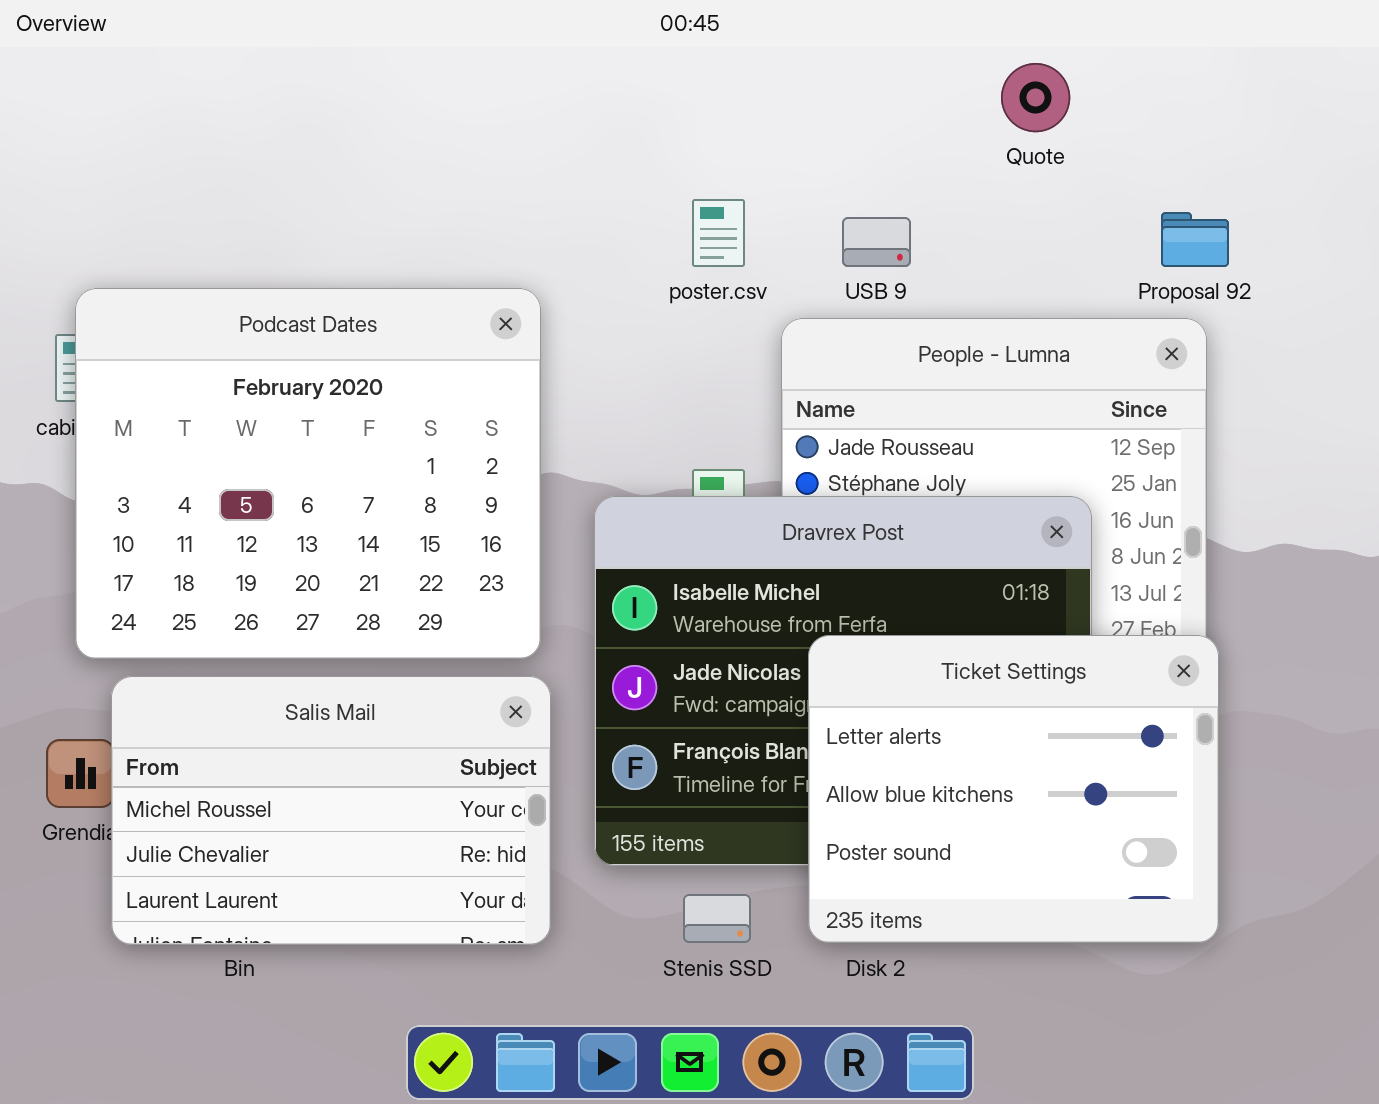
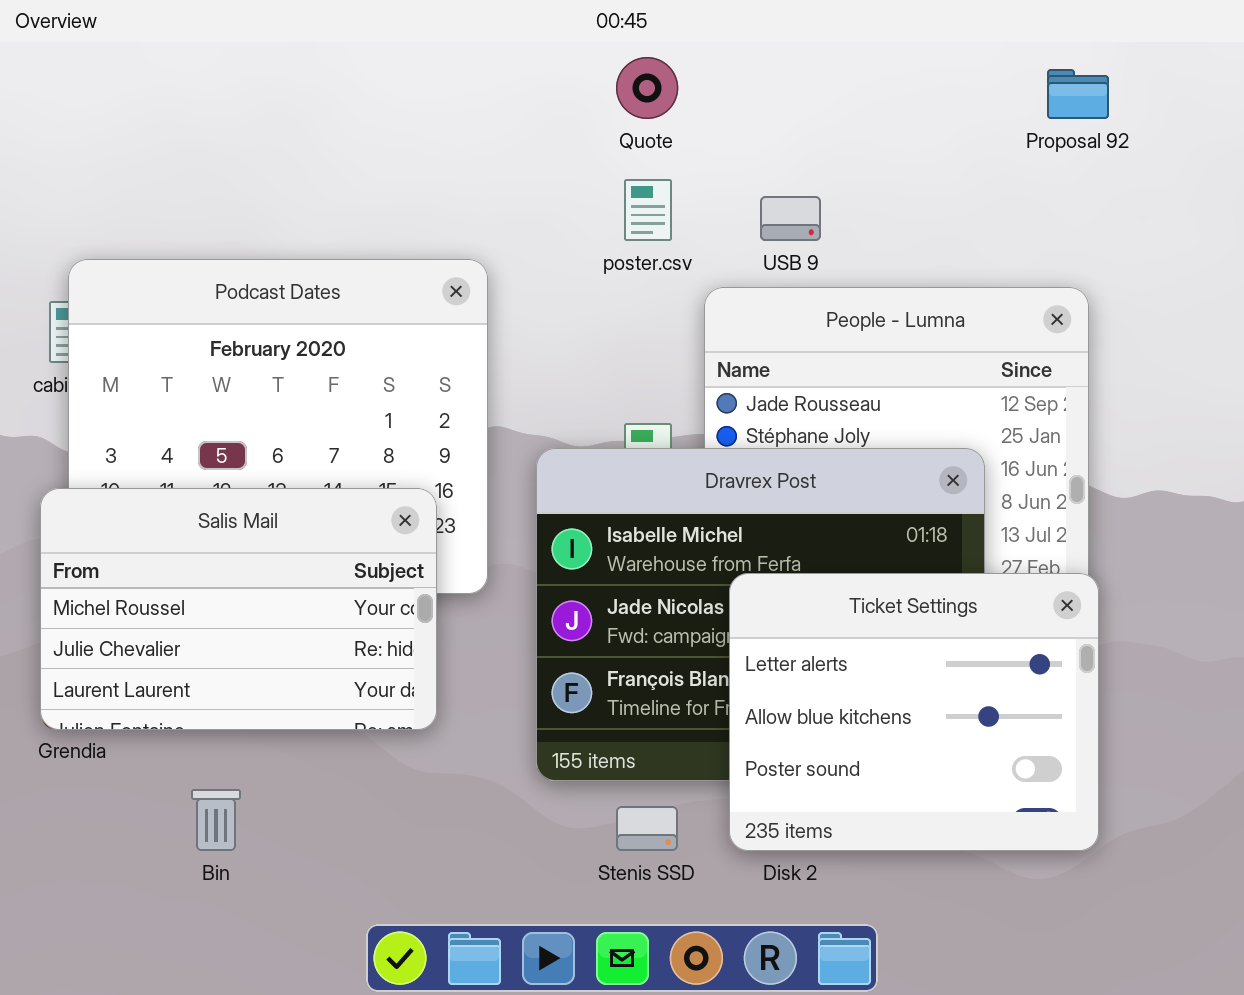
Quote: [1001,63,1070,132] -> [616,57,678,119], moved
Proposal 92: [1161,212,1229,267] -> [1047,69,1109,119], moved
Salis Mail: [111,676,551,945] -> [40,488,437,730], moved

